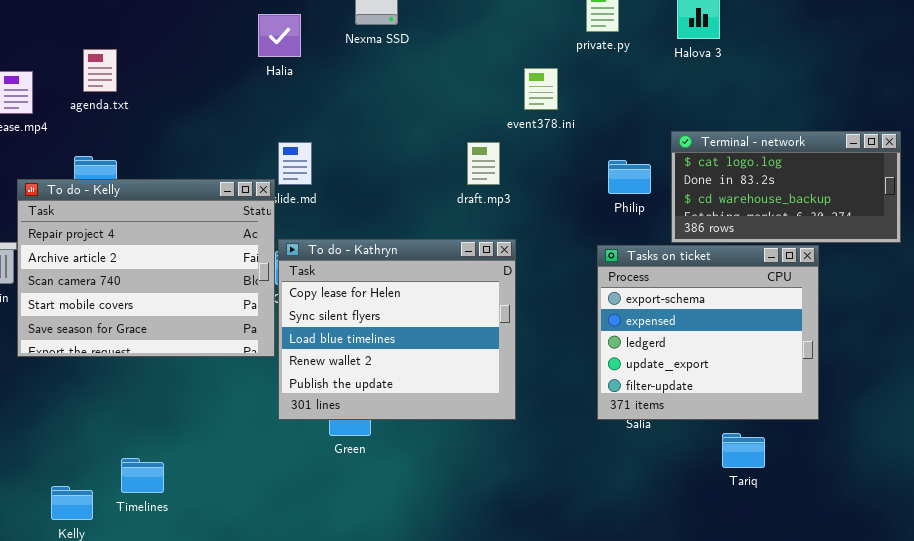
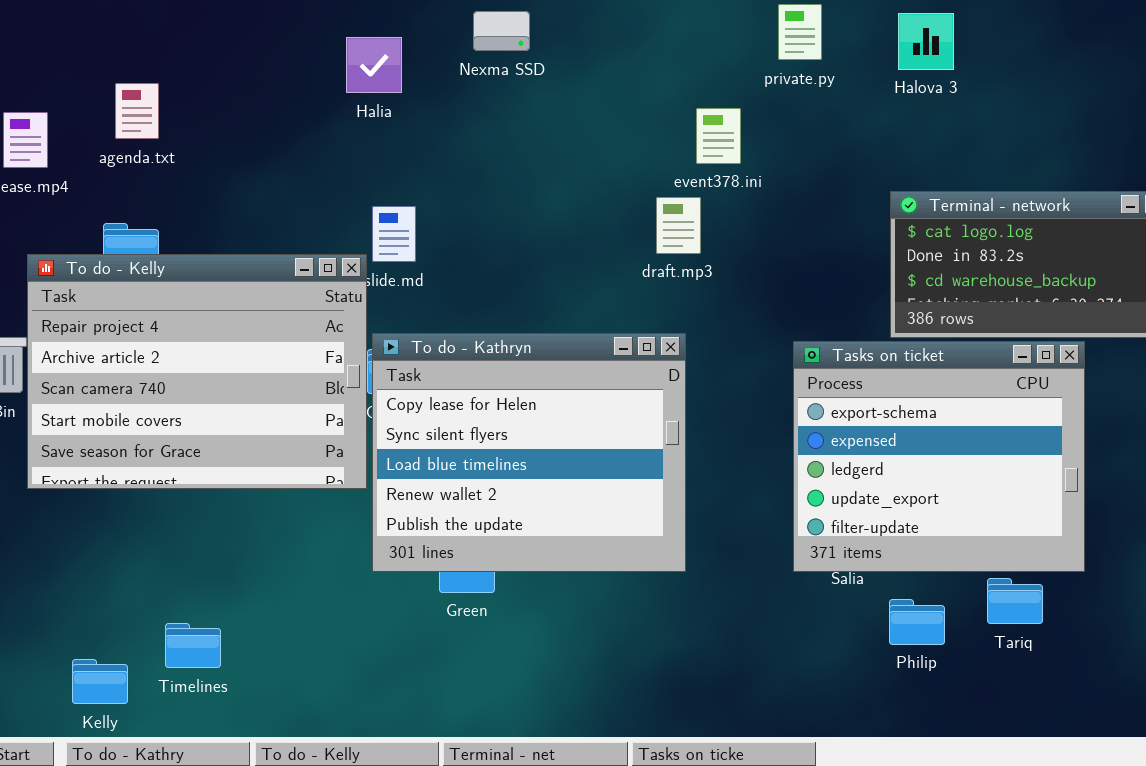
draft.mp3: [467,142,500,185] -> [656,197,701,254], moved
Philip: [608,160,651,194] -> [889,599,945,645], moved
Tariq: [722,433,765,468] -> [987,578,1043,624], moved

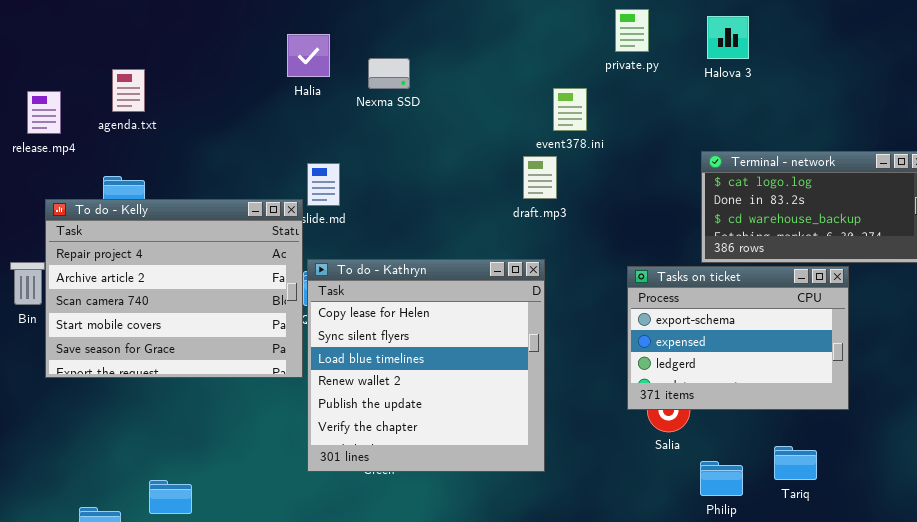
Nexma SSD: [473,11,530,51] -> [368,58,410,89], moved
To do - Kathryn: [372,333,686,572] -> [307,259,545,472], resized
Tasks on ticket: [793,341,1085,572] -> [627,266,849,410], resized

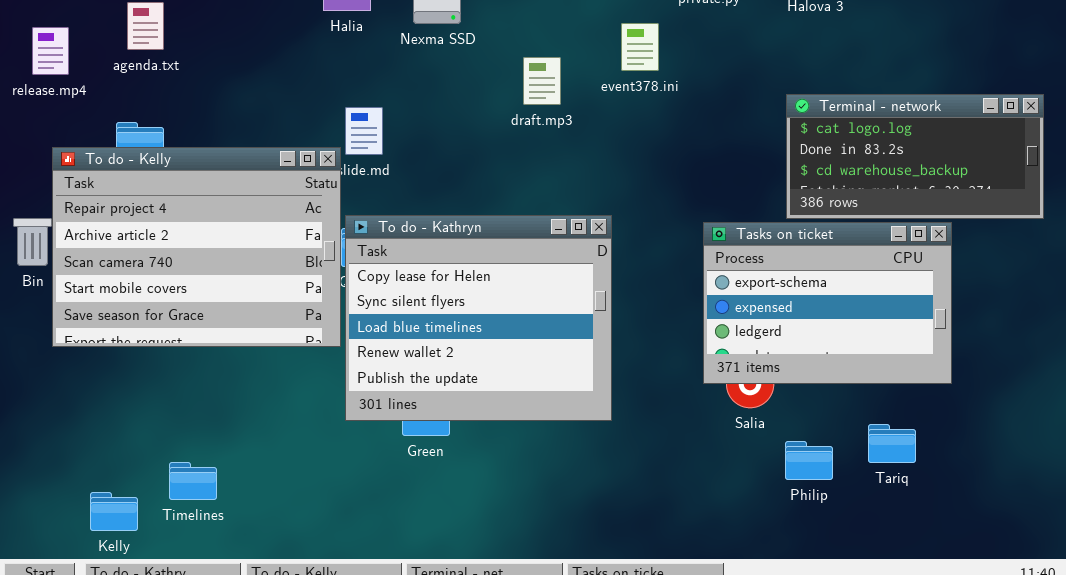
draft.mp3: [523,156,557,199] -> [523,57,561,105], moved
To do - Kathryn: [307,259,545,472] -> [345,215,612,421], resized

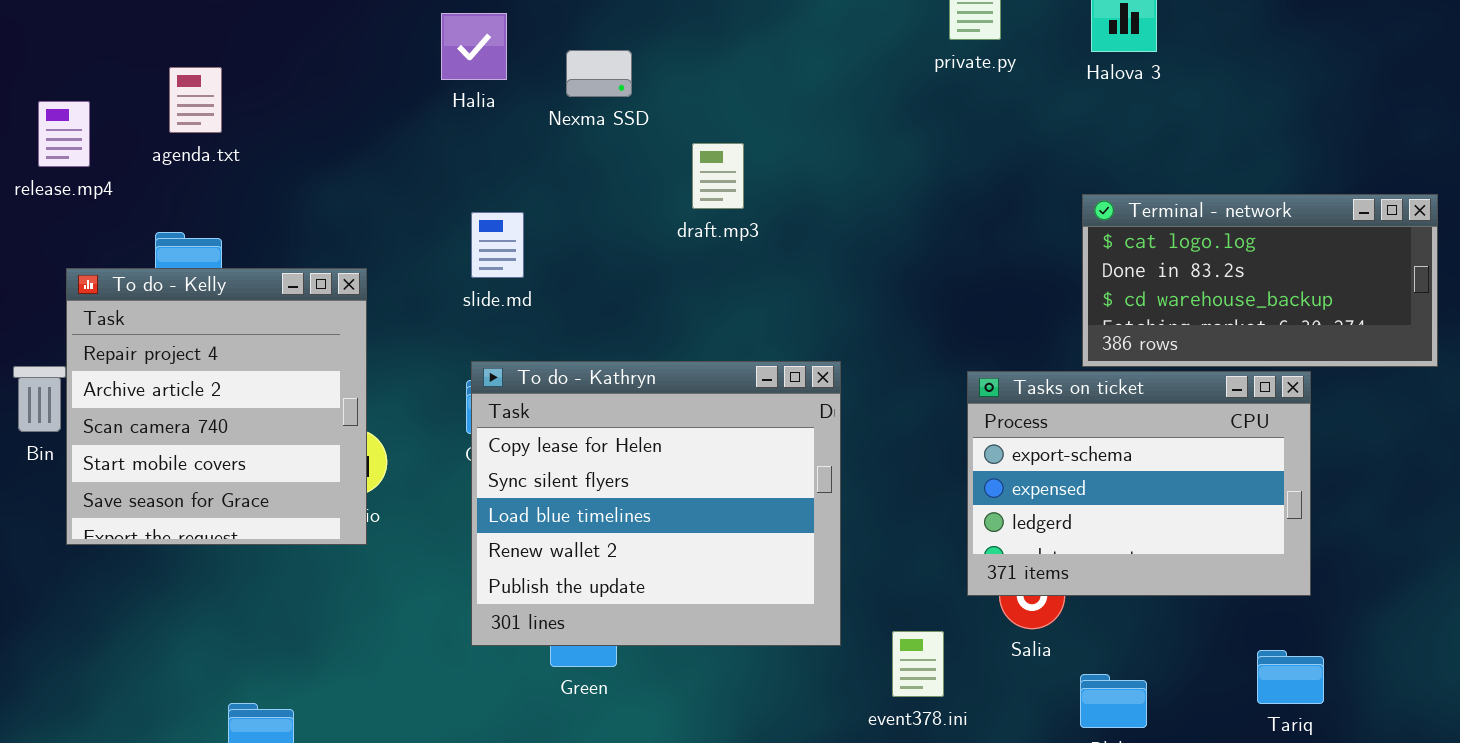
event378.ini: [621,23,659,71] -> [892,631,944,697], moved
draft.mp3: [523,57,561,105] -> [692,143,744,209], moved
To do - Kelly: [52,147,341,347] -> [66,268,367,545], resized
Tariq: [868,424,916,463] -> [1257,650,1324,704], moved

